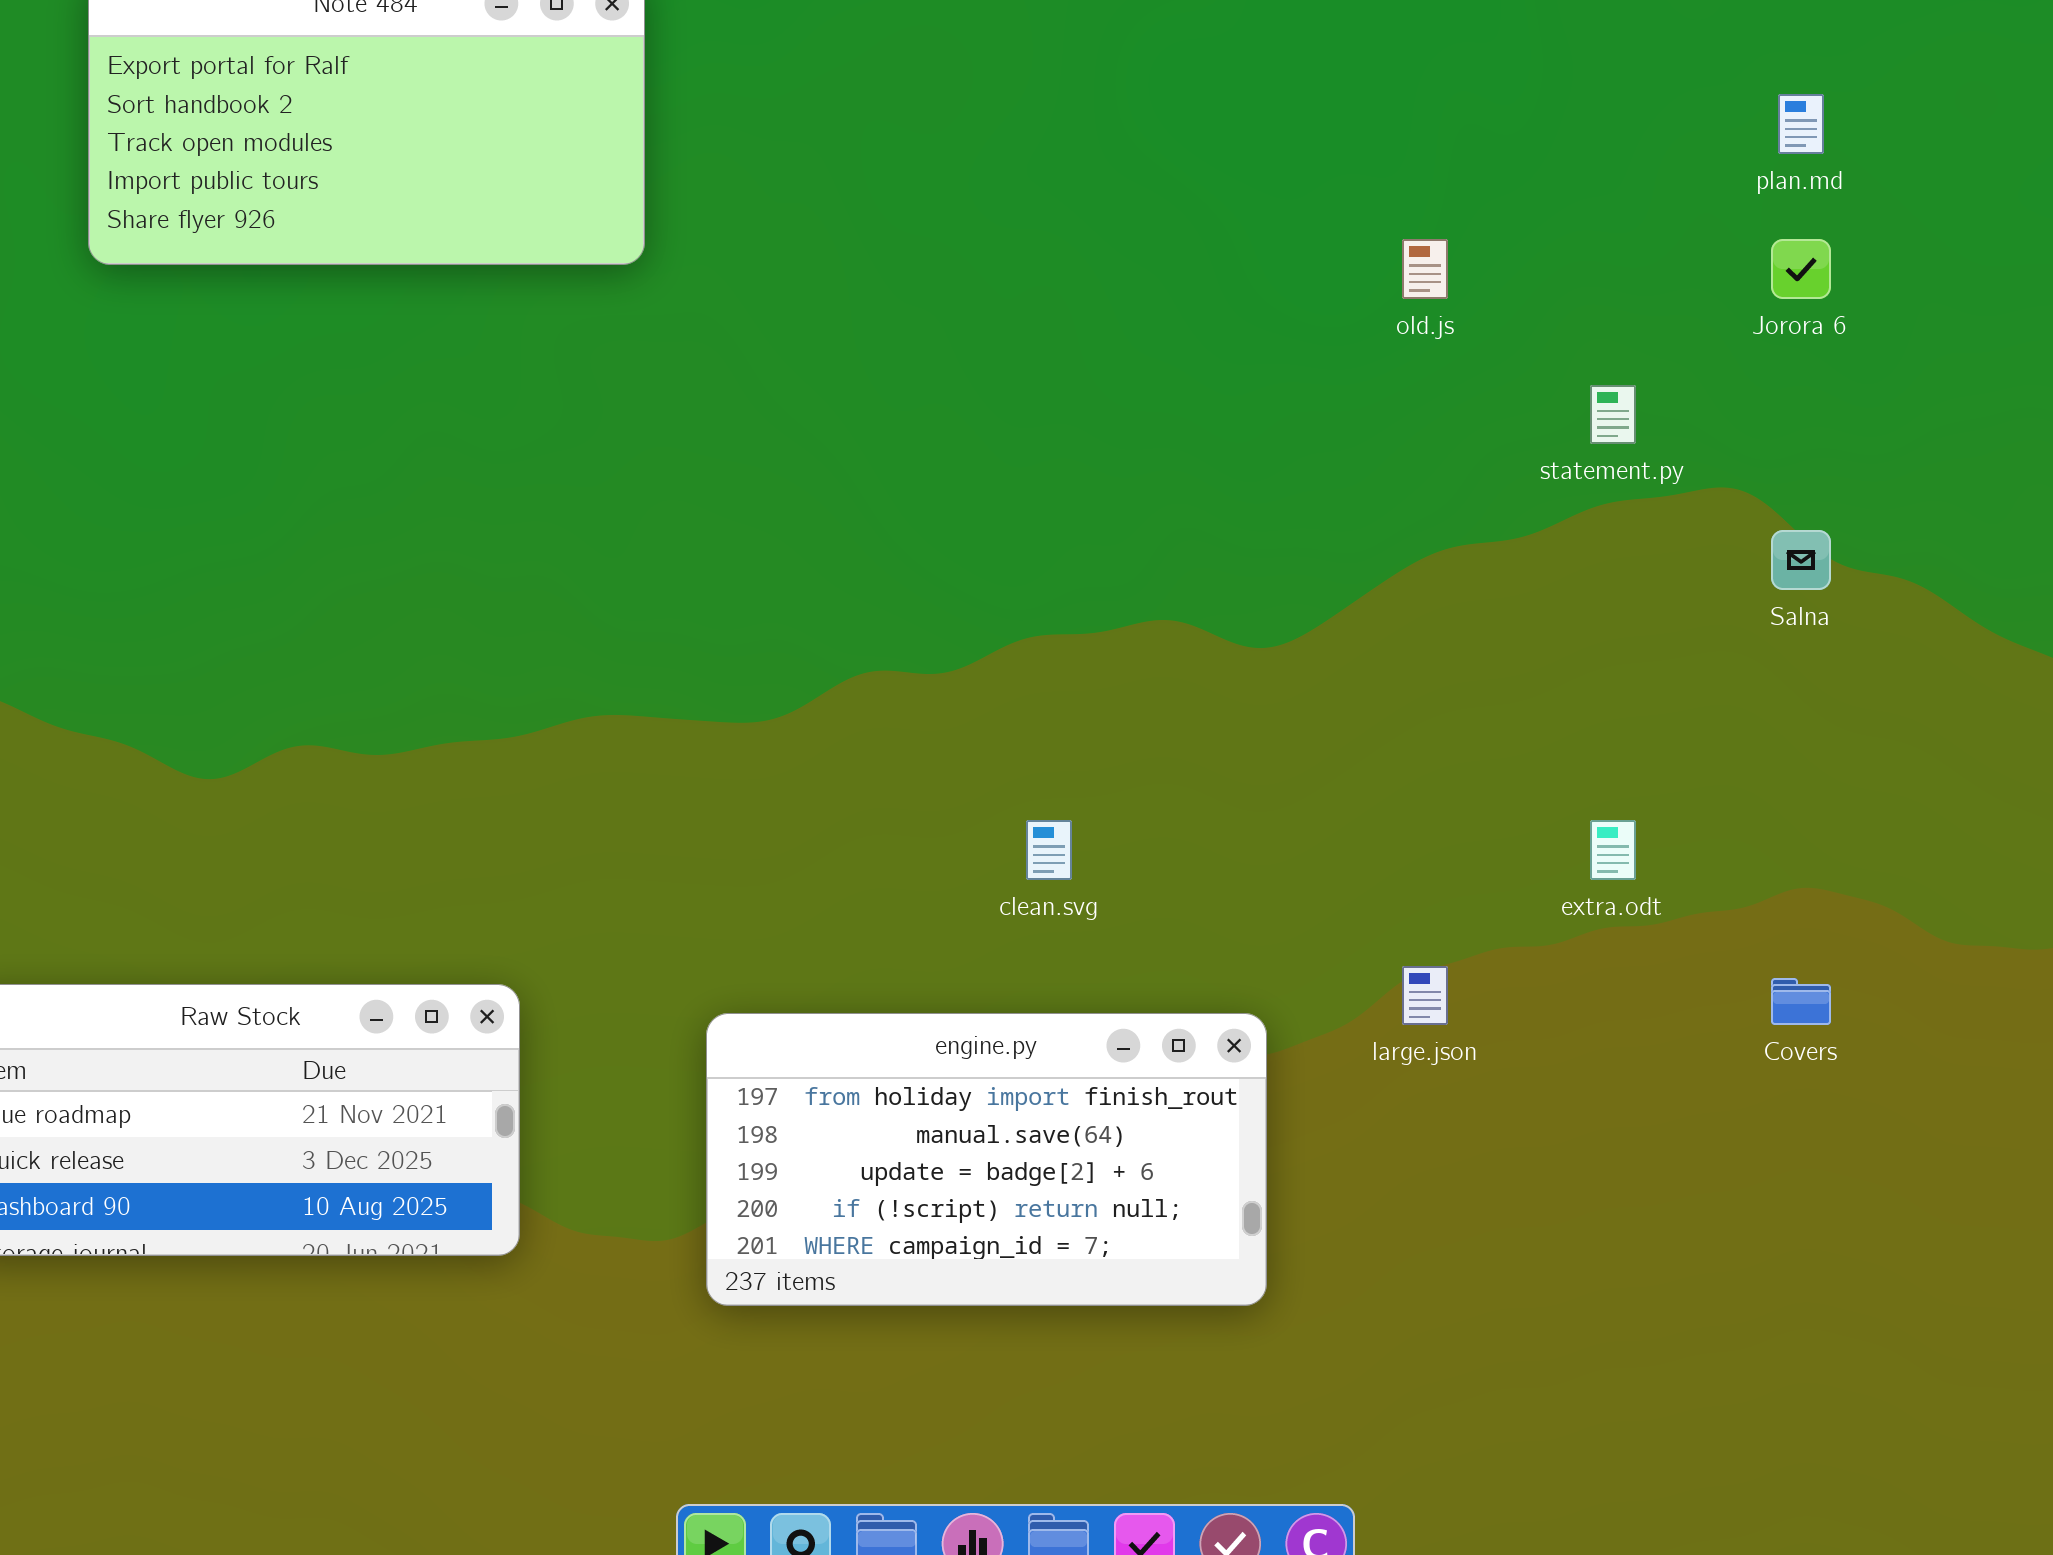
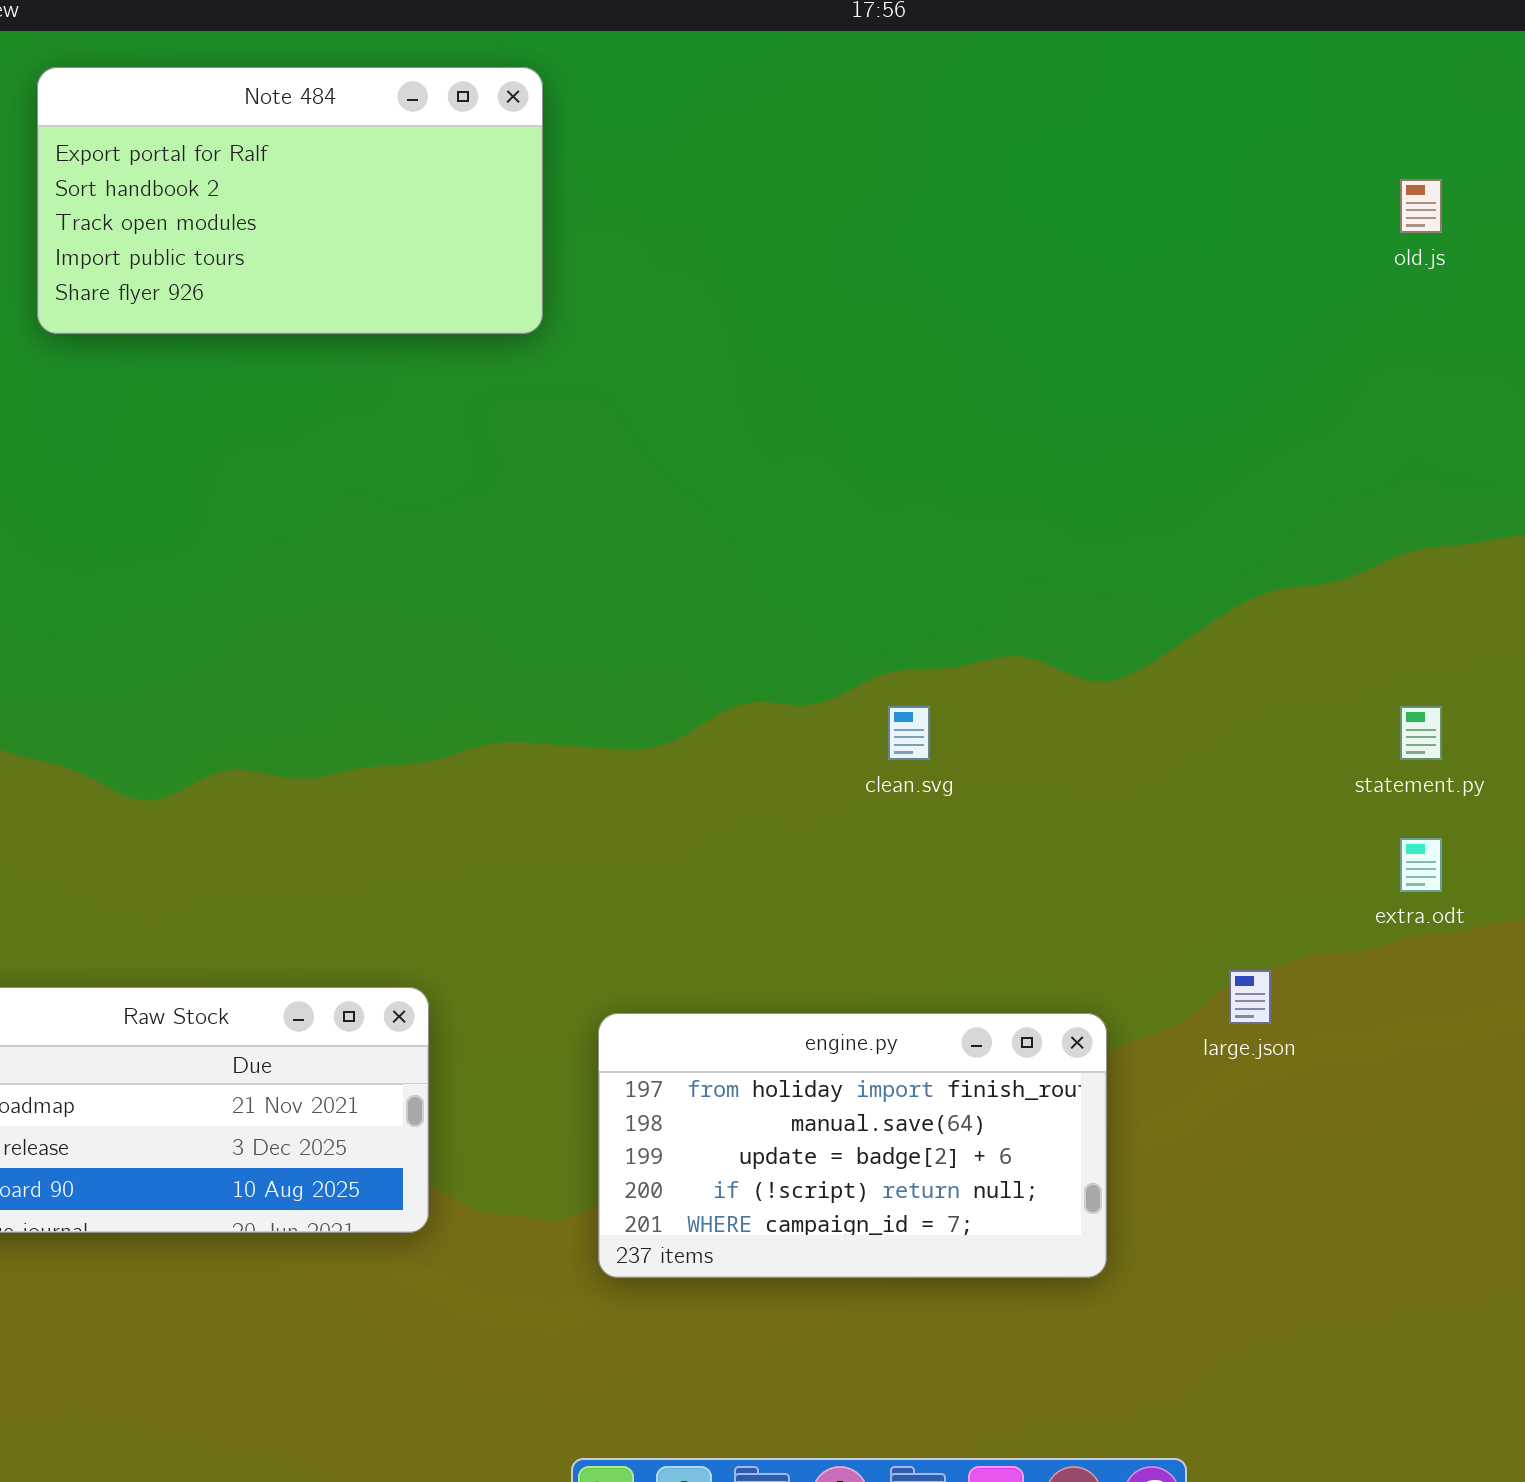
old.js: [1402,239,1448,299] -> [1400,179,1442,233], moved
statement.py: [1590,385,1636,444] -> [1400,706,1442,760], moved
clean.svg: [1026,820,1072,880] -> [888,706,930,760], moved

